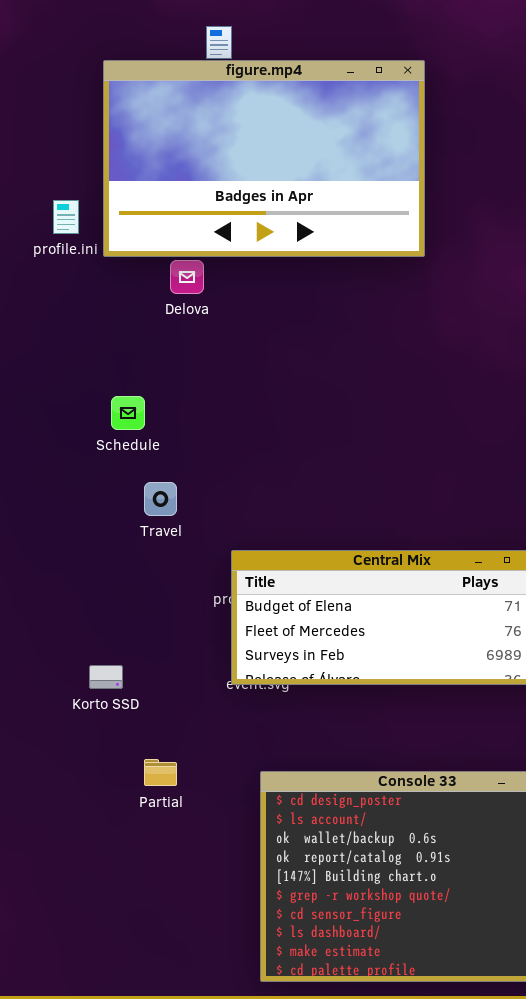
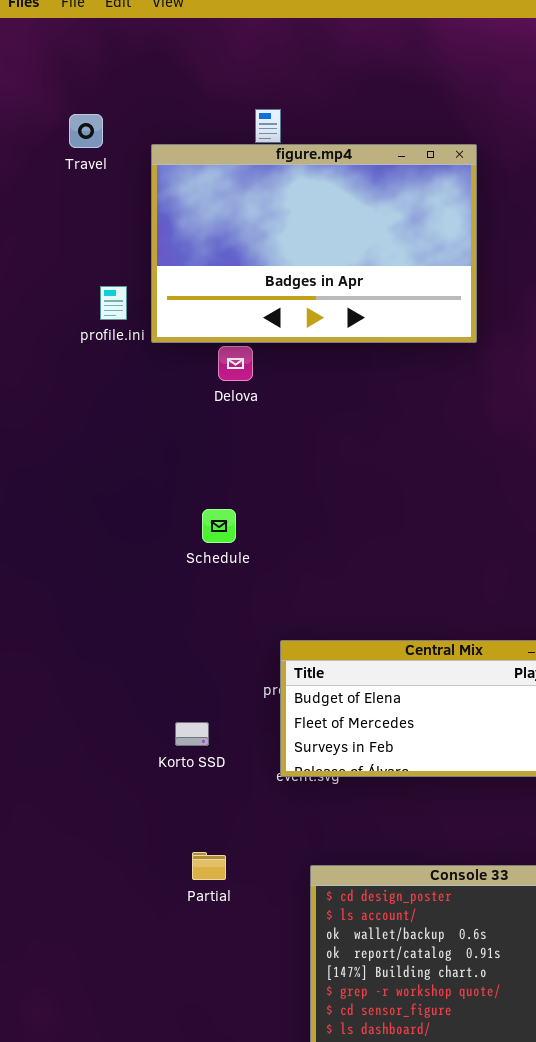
Schedule: [111,396,145,430] -> [202,509,236,543], moved
Travel: [144,482,177,516] -> [69,114,103,148], moved
Korto SSD: [89,665,123,689] -> [175,722,209,746], moved

